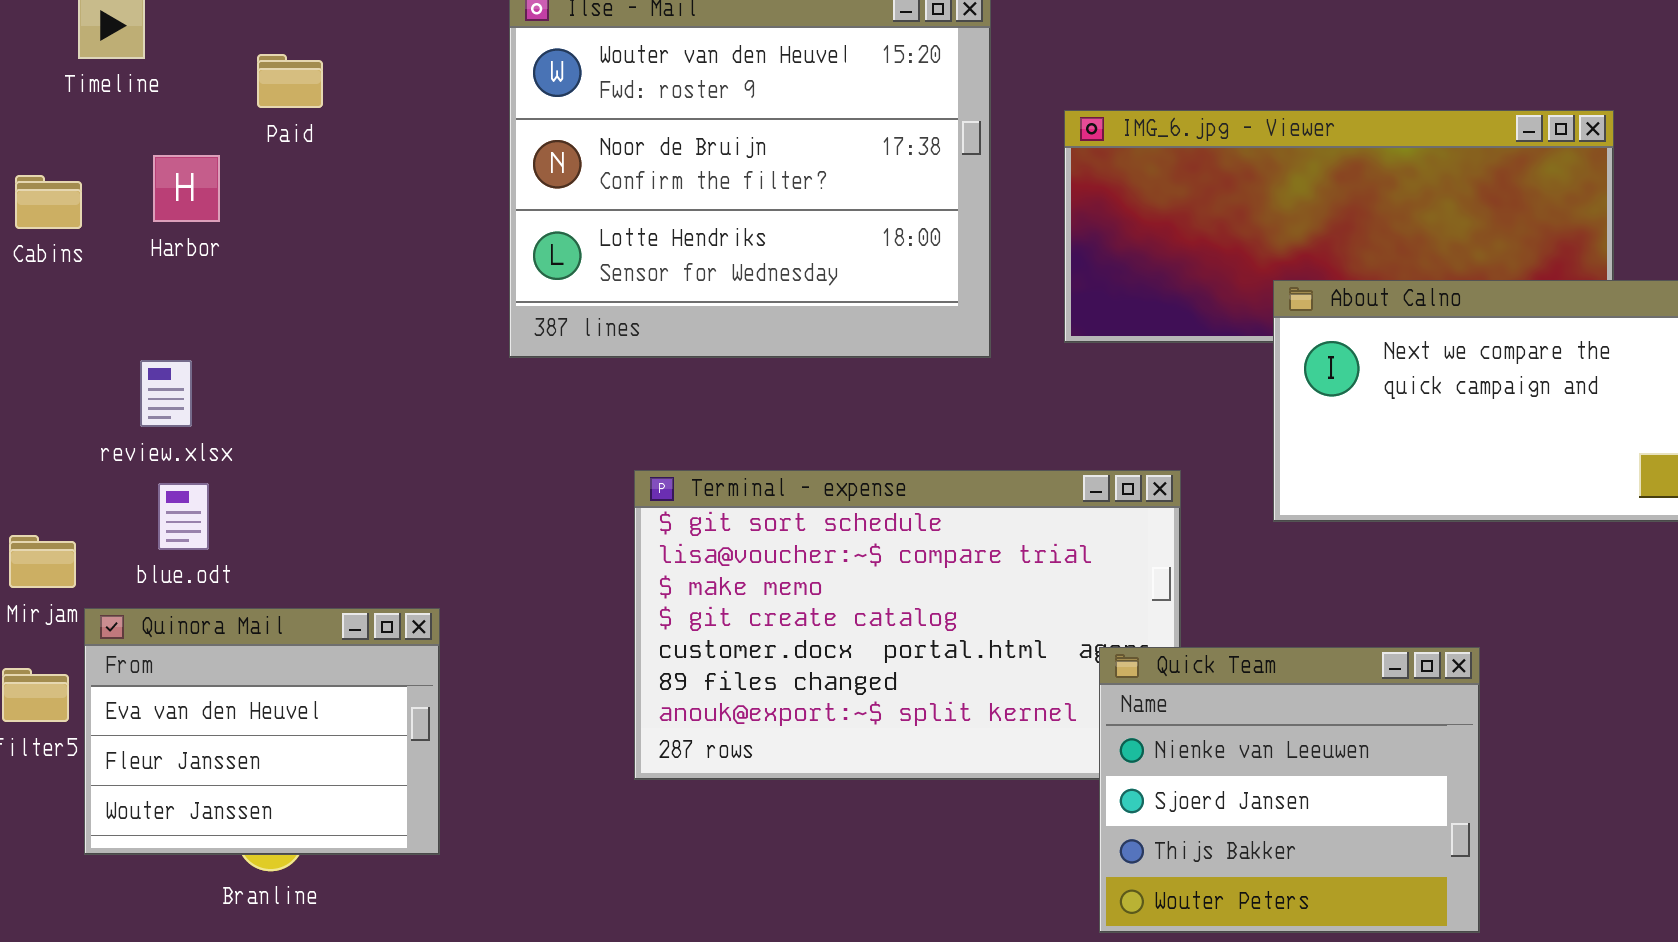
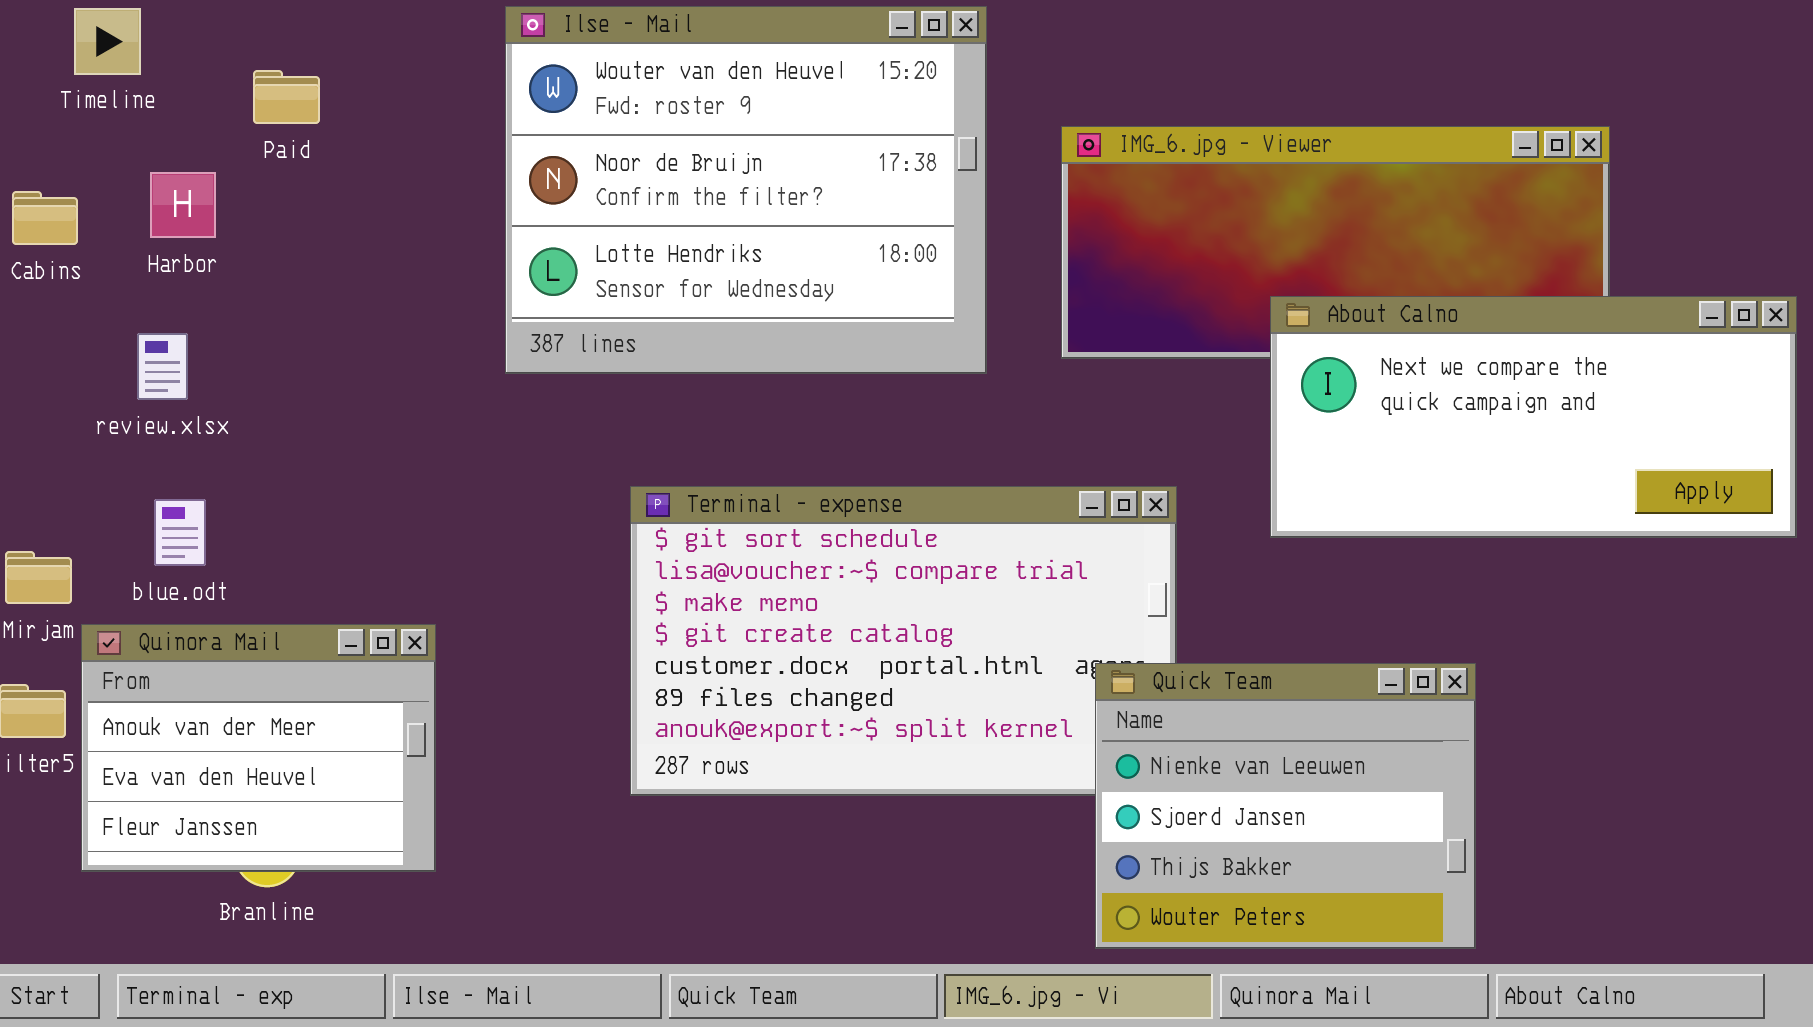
review.xlsx: [140,360,192,427] -> [137,333,188,400], moved
Quinora Mail: [84,608,440,855] -> [81,624,436,872], scrolled up 1 row

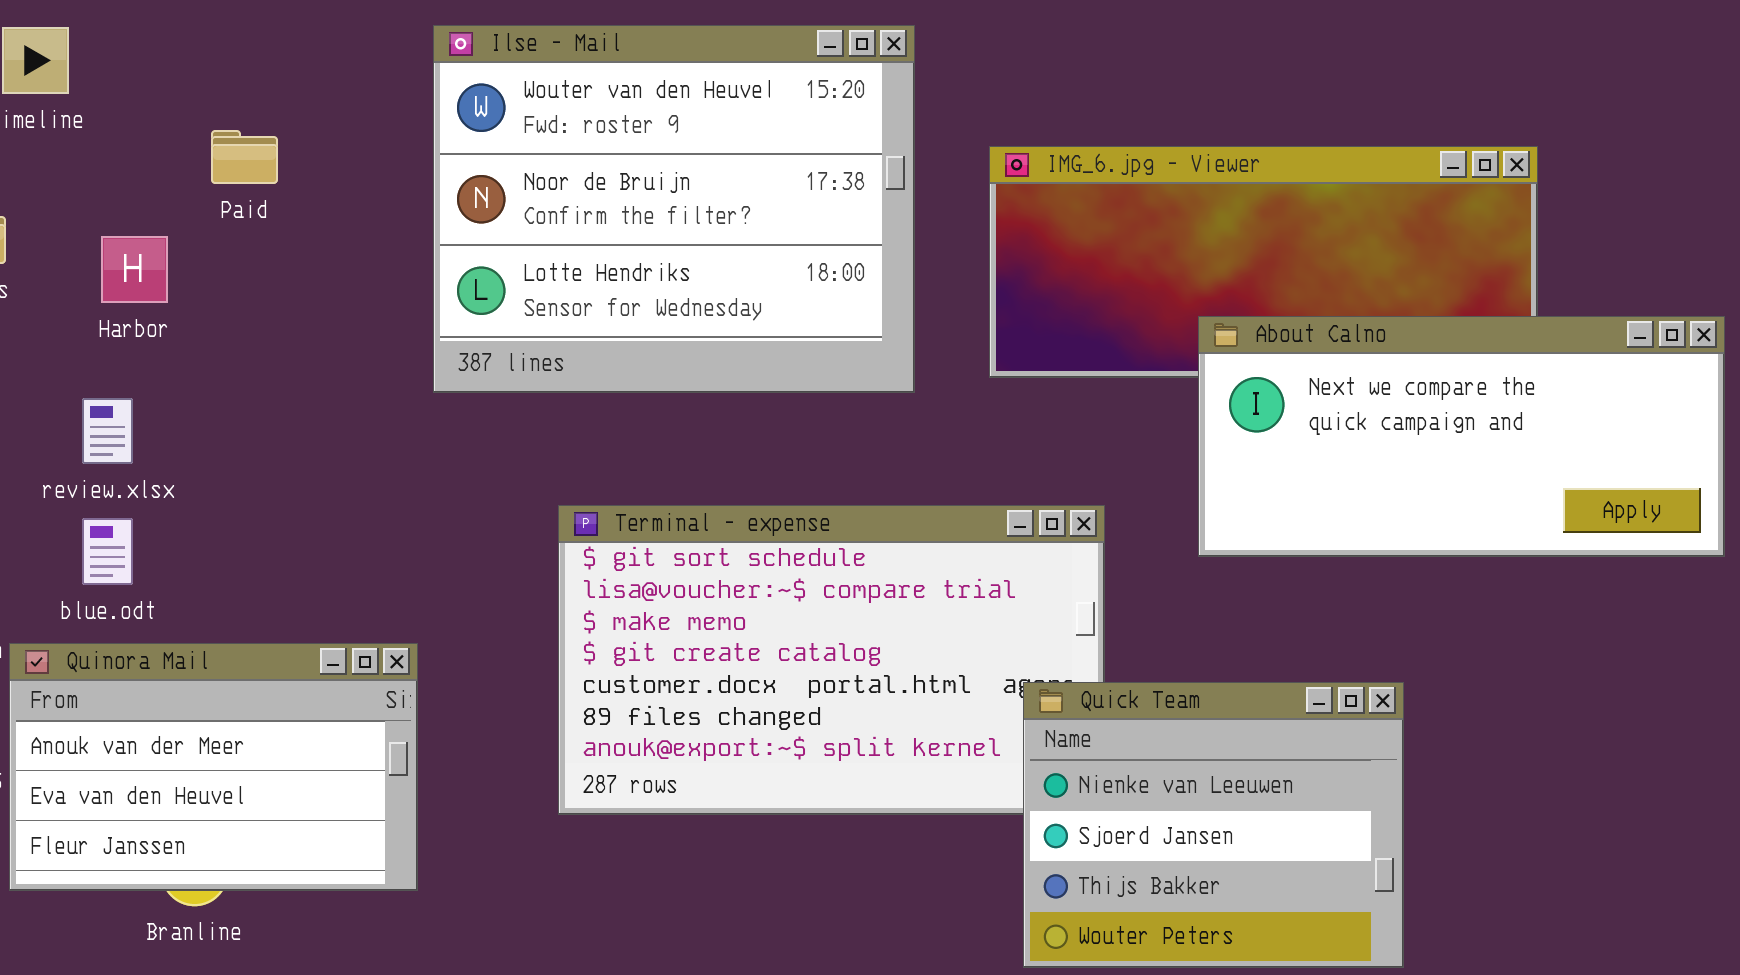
Paid: [253,70,320,124] -> [211,130,278,184], moved
Harbor: [150,172,216,238] -> [101,236,168,303], moved
review.xlsx: [137,333,188,400] -> [82,398,133,464], moved
Quinora Mail: [81,624,436,872] -> [9,643,418,891], resized

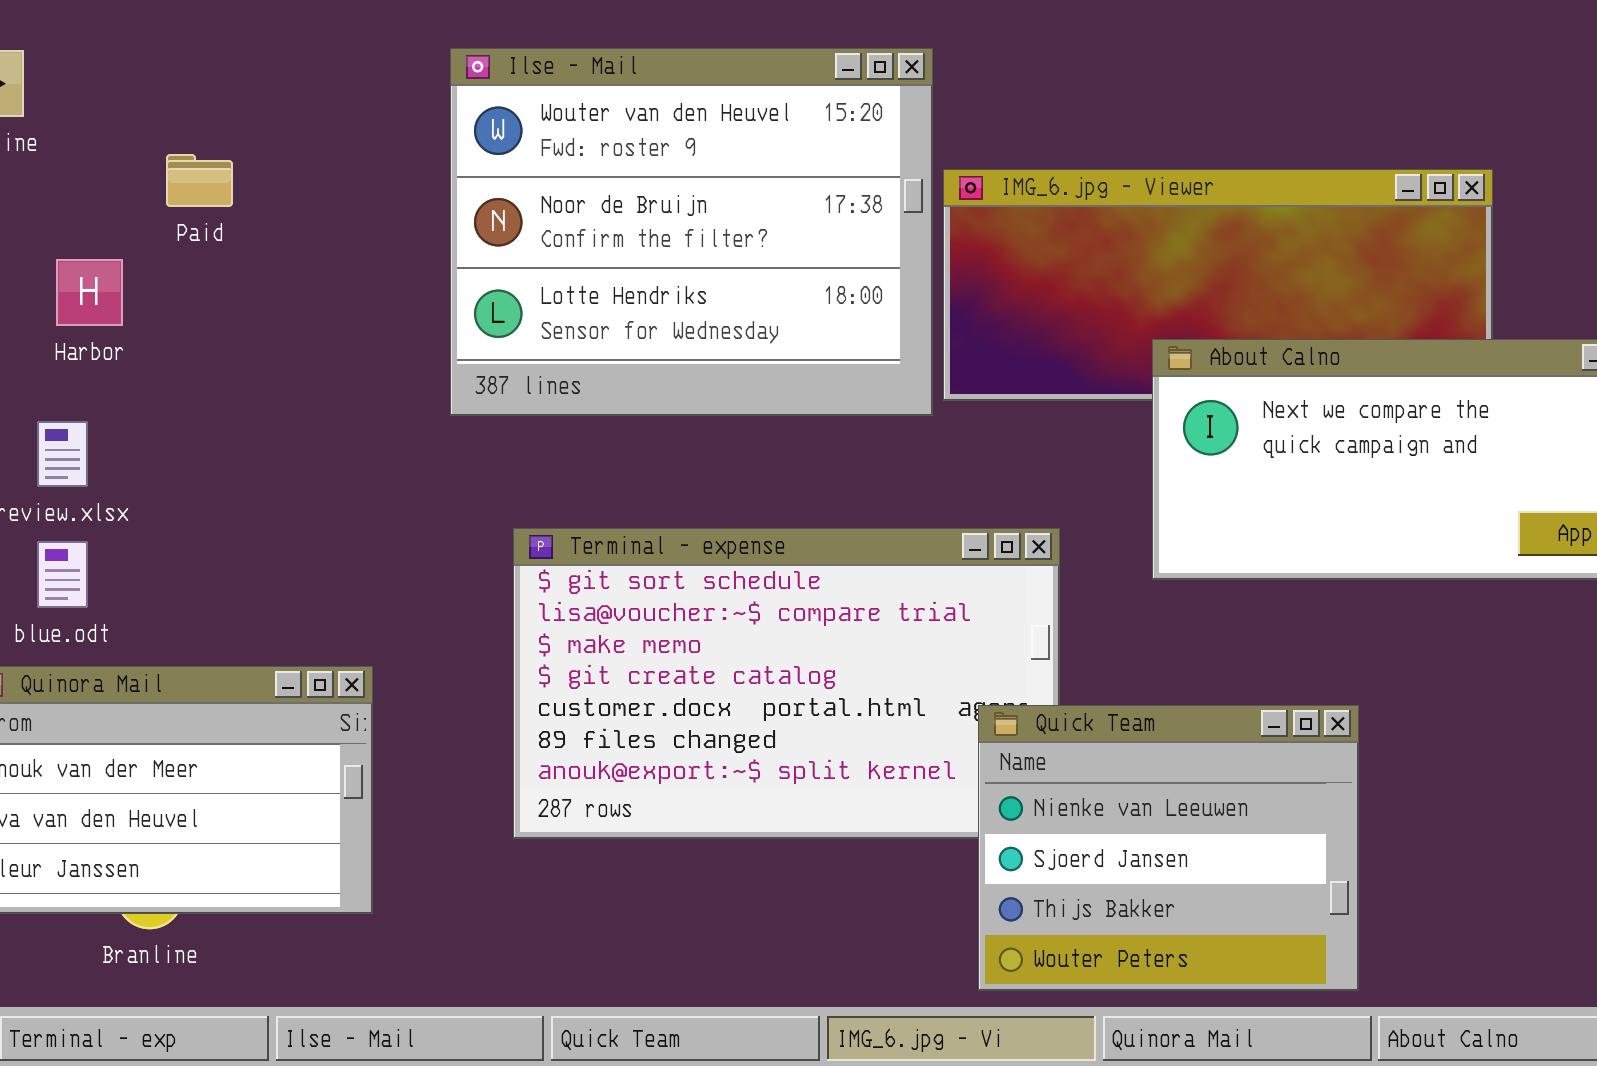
Ilse - Mail: [433,25,915,393] -> [450,48,933,416], moved

